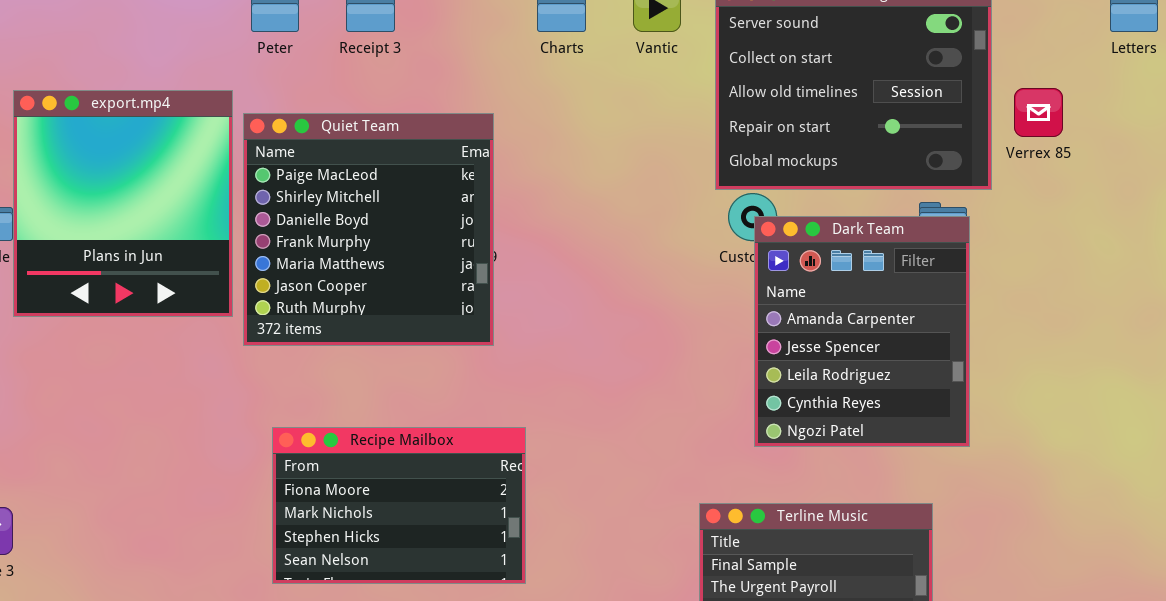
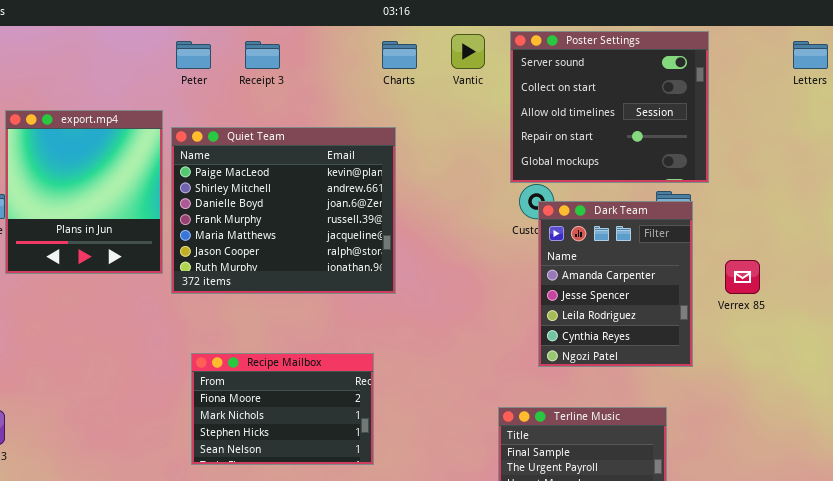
Verrex 85: [1014,88,1063,137] -> [725,260,760,294], moved
Quiet Team: [243,113,494,346] -> [171,127,396,294], resized

